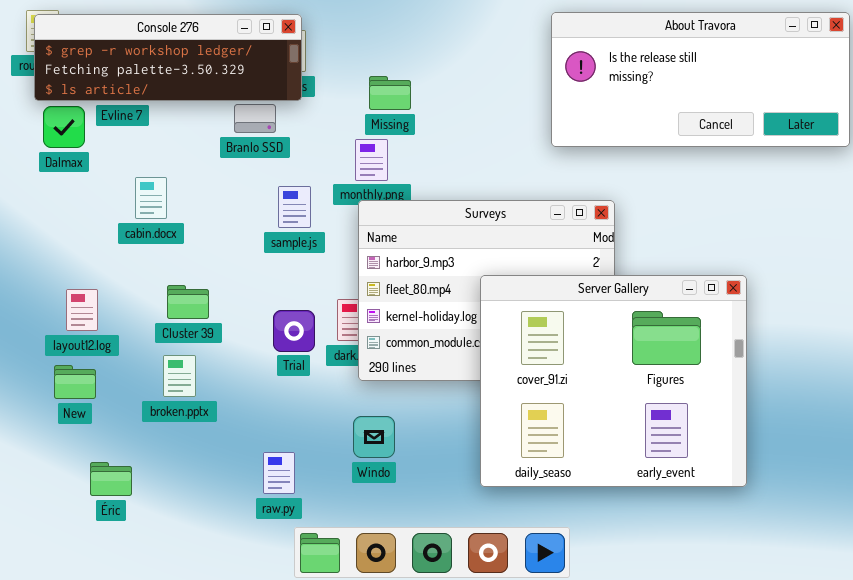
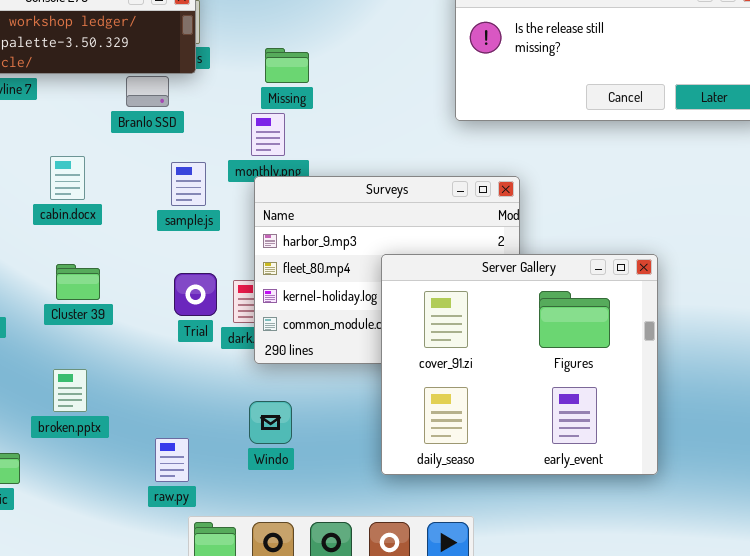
cabin.docx: [135,177,167,219] -> [50,156,85,200], moved
Trial: [273,310,315,352] -> [174,273,217,316], moved
broken.pptx: [163,355,196,397] -> [53,369,87,412], moved

